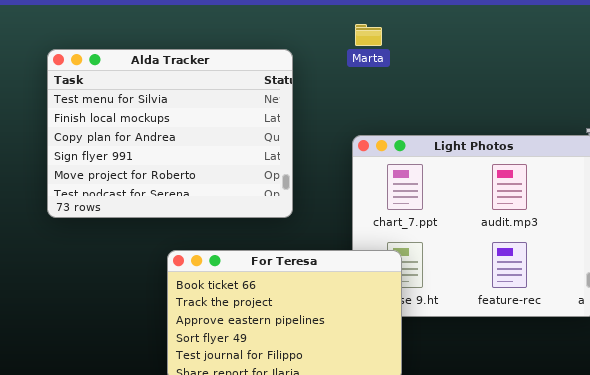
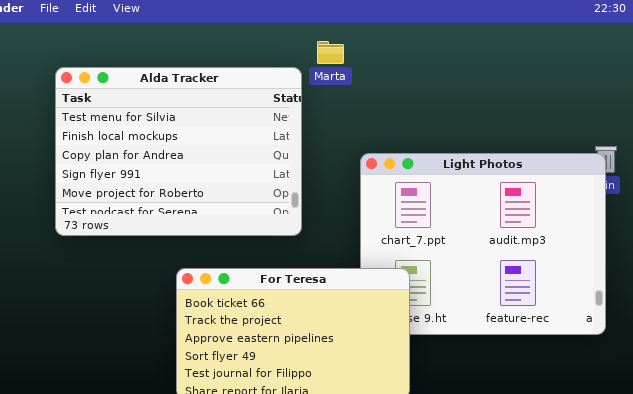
Marta: [355,24,382,46] -> [317,41,344,64], moved

